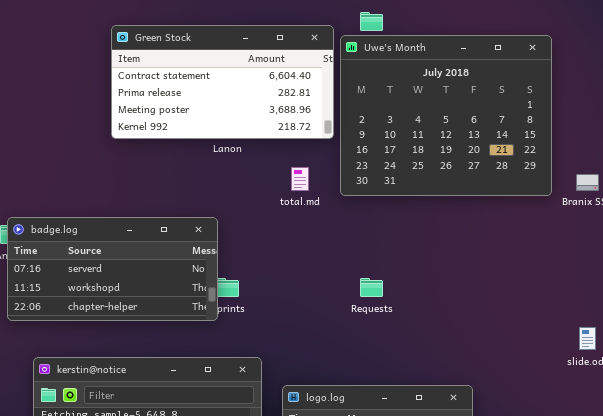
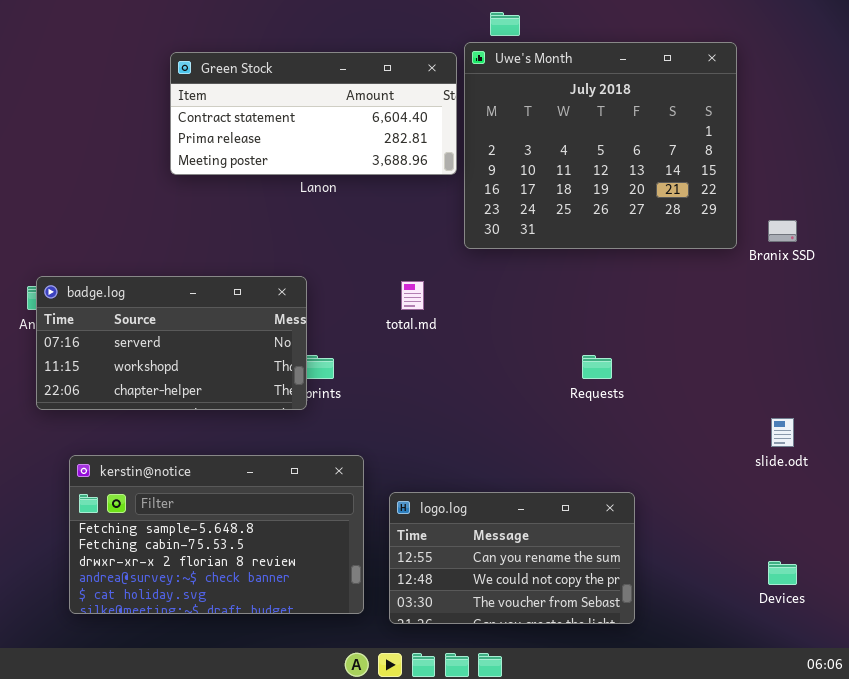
Green Stock: [111,25,334,139] -> [170,52,457,175], resized
total.md: [291,167,309,191] -> [401,281,424,310], moved
Requests: [360,278,383,297] -> [582,355,612,379], moved

